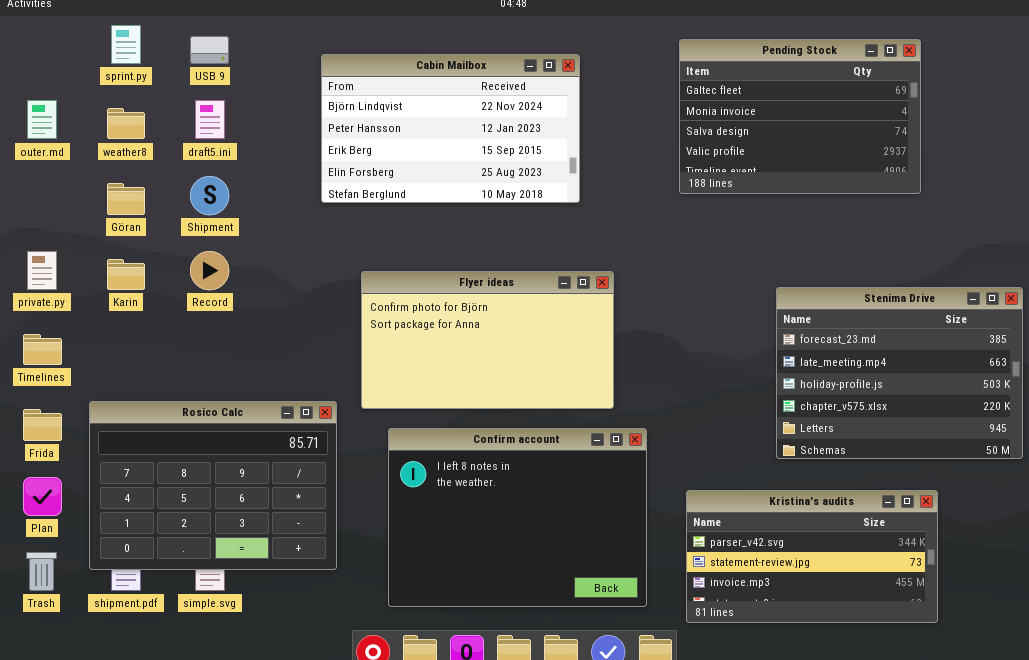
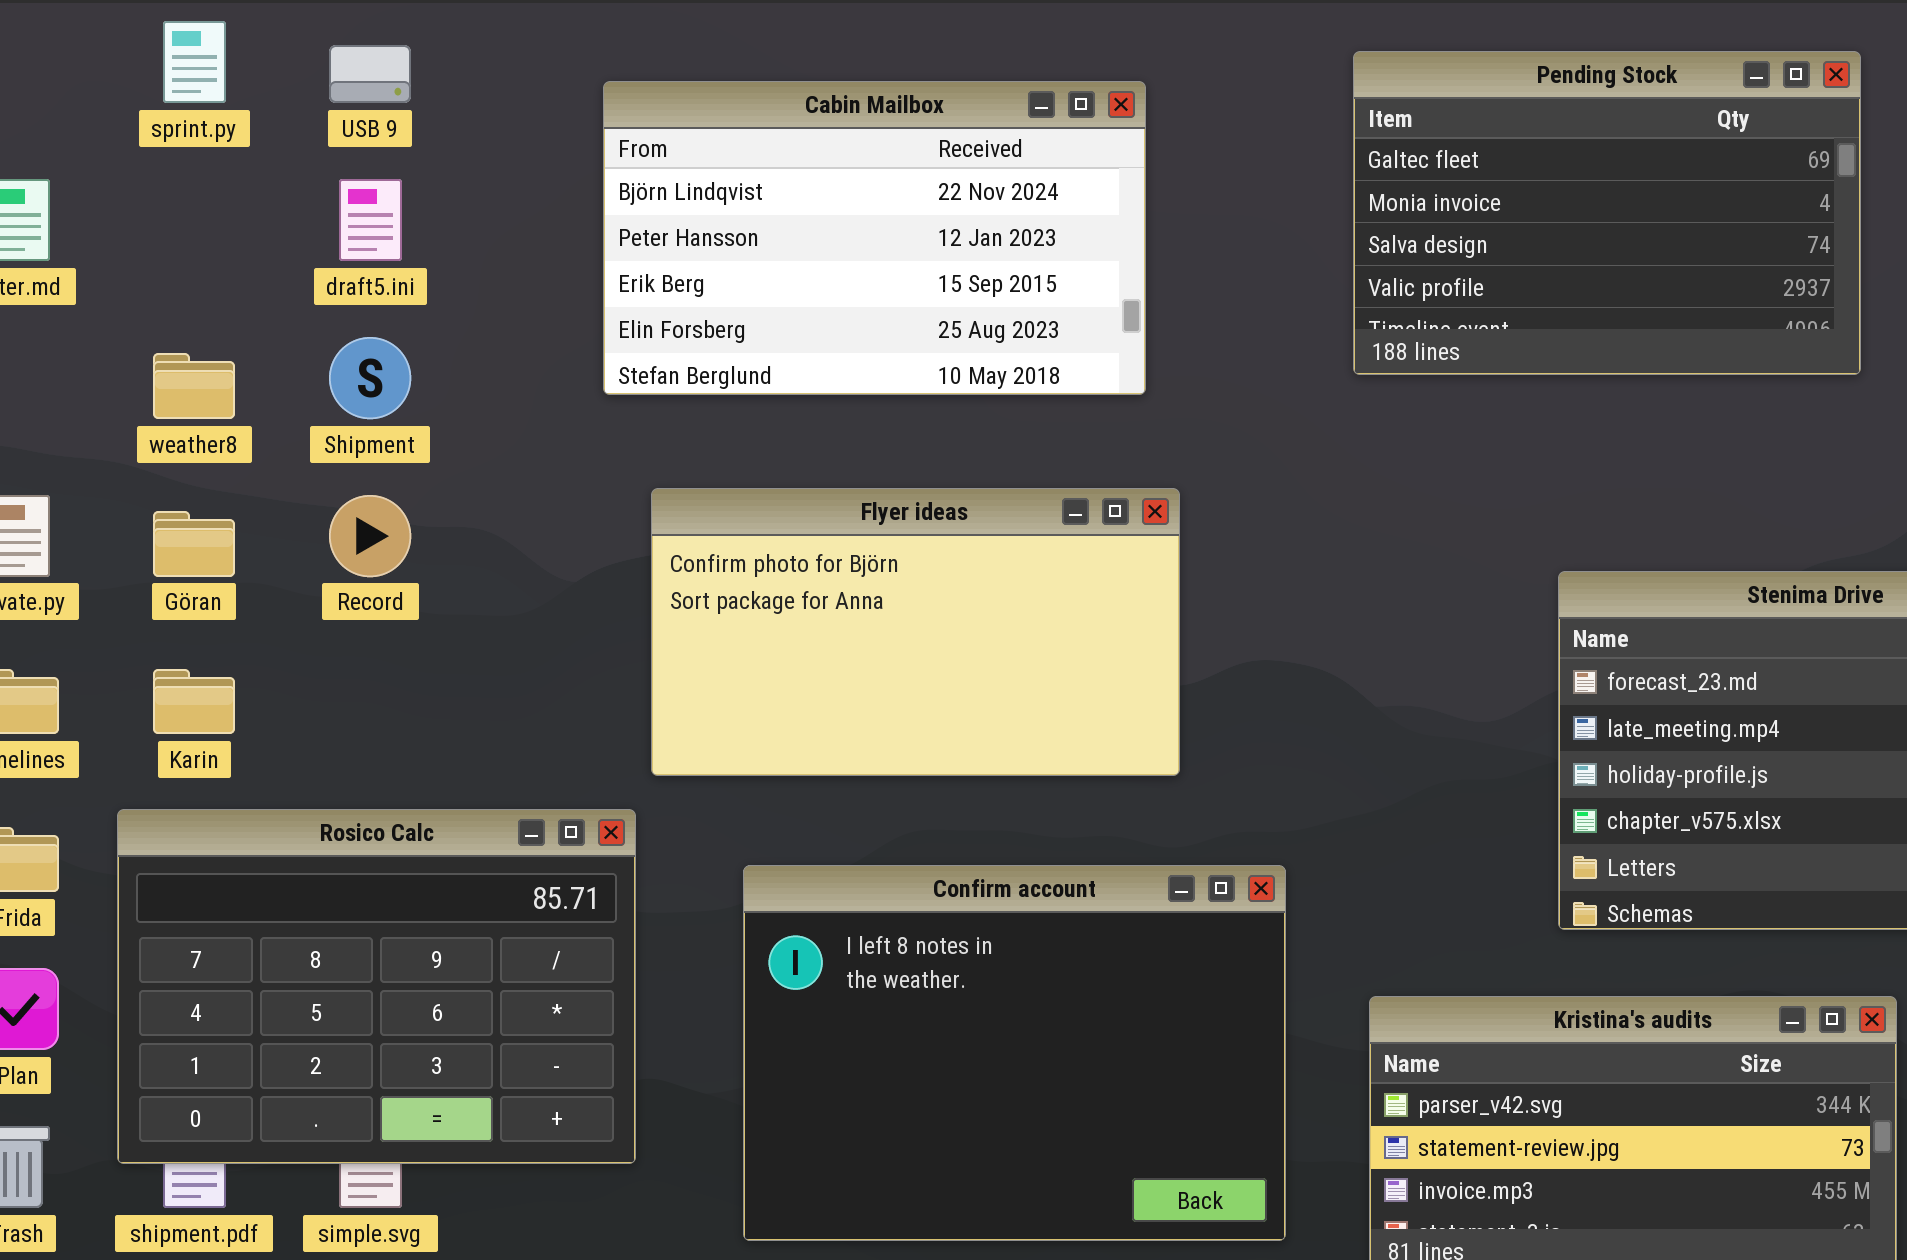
weather8: [107,108,145,139] -> [153,353,235,419], moved
Göran: [107,183,145,215] -> [153,511,235,577], moved
Karin: [107,259,145,290] -> [153,669,235,734], moved
Flyer ideas: [361,271,614,409] -> [651,488,1180,776], moved

